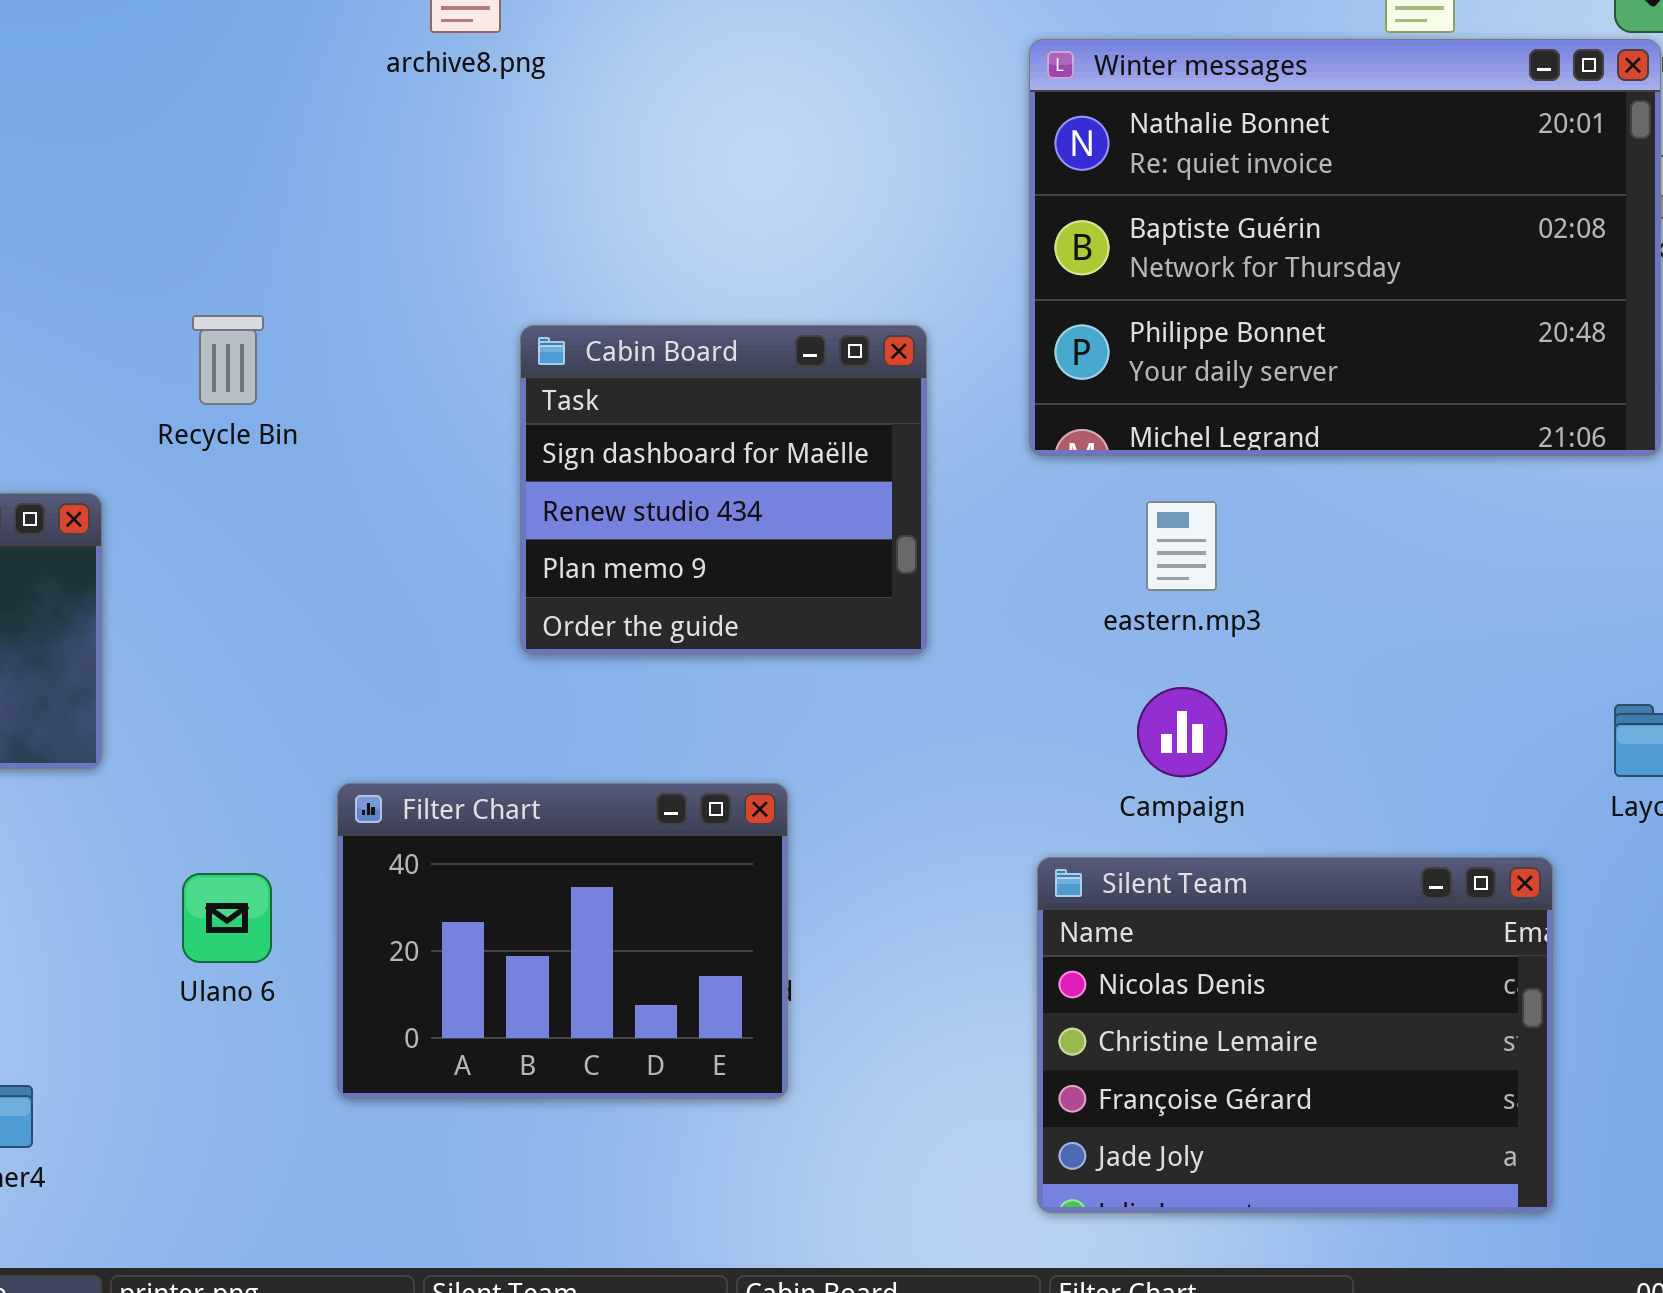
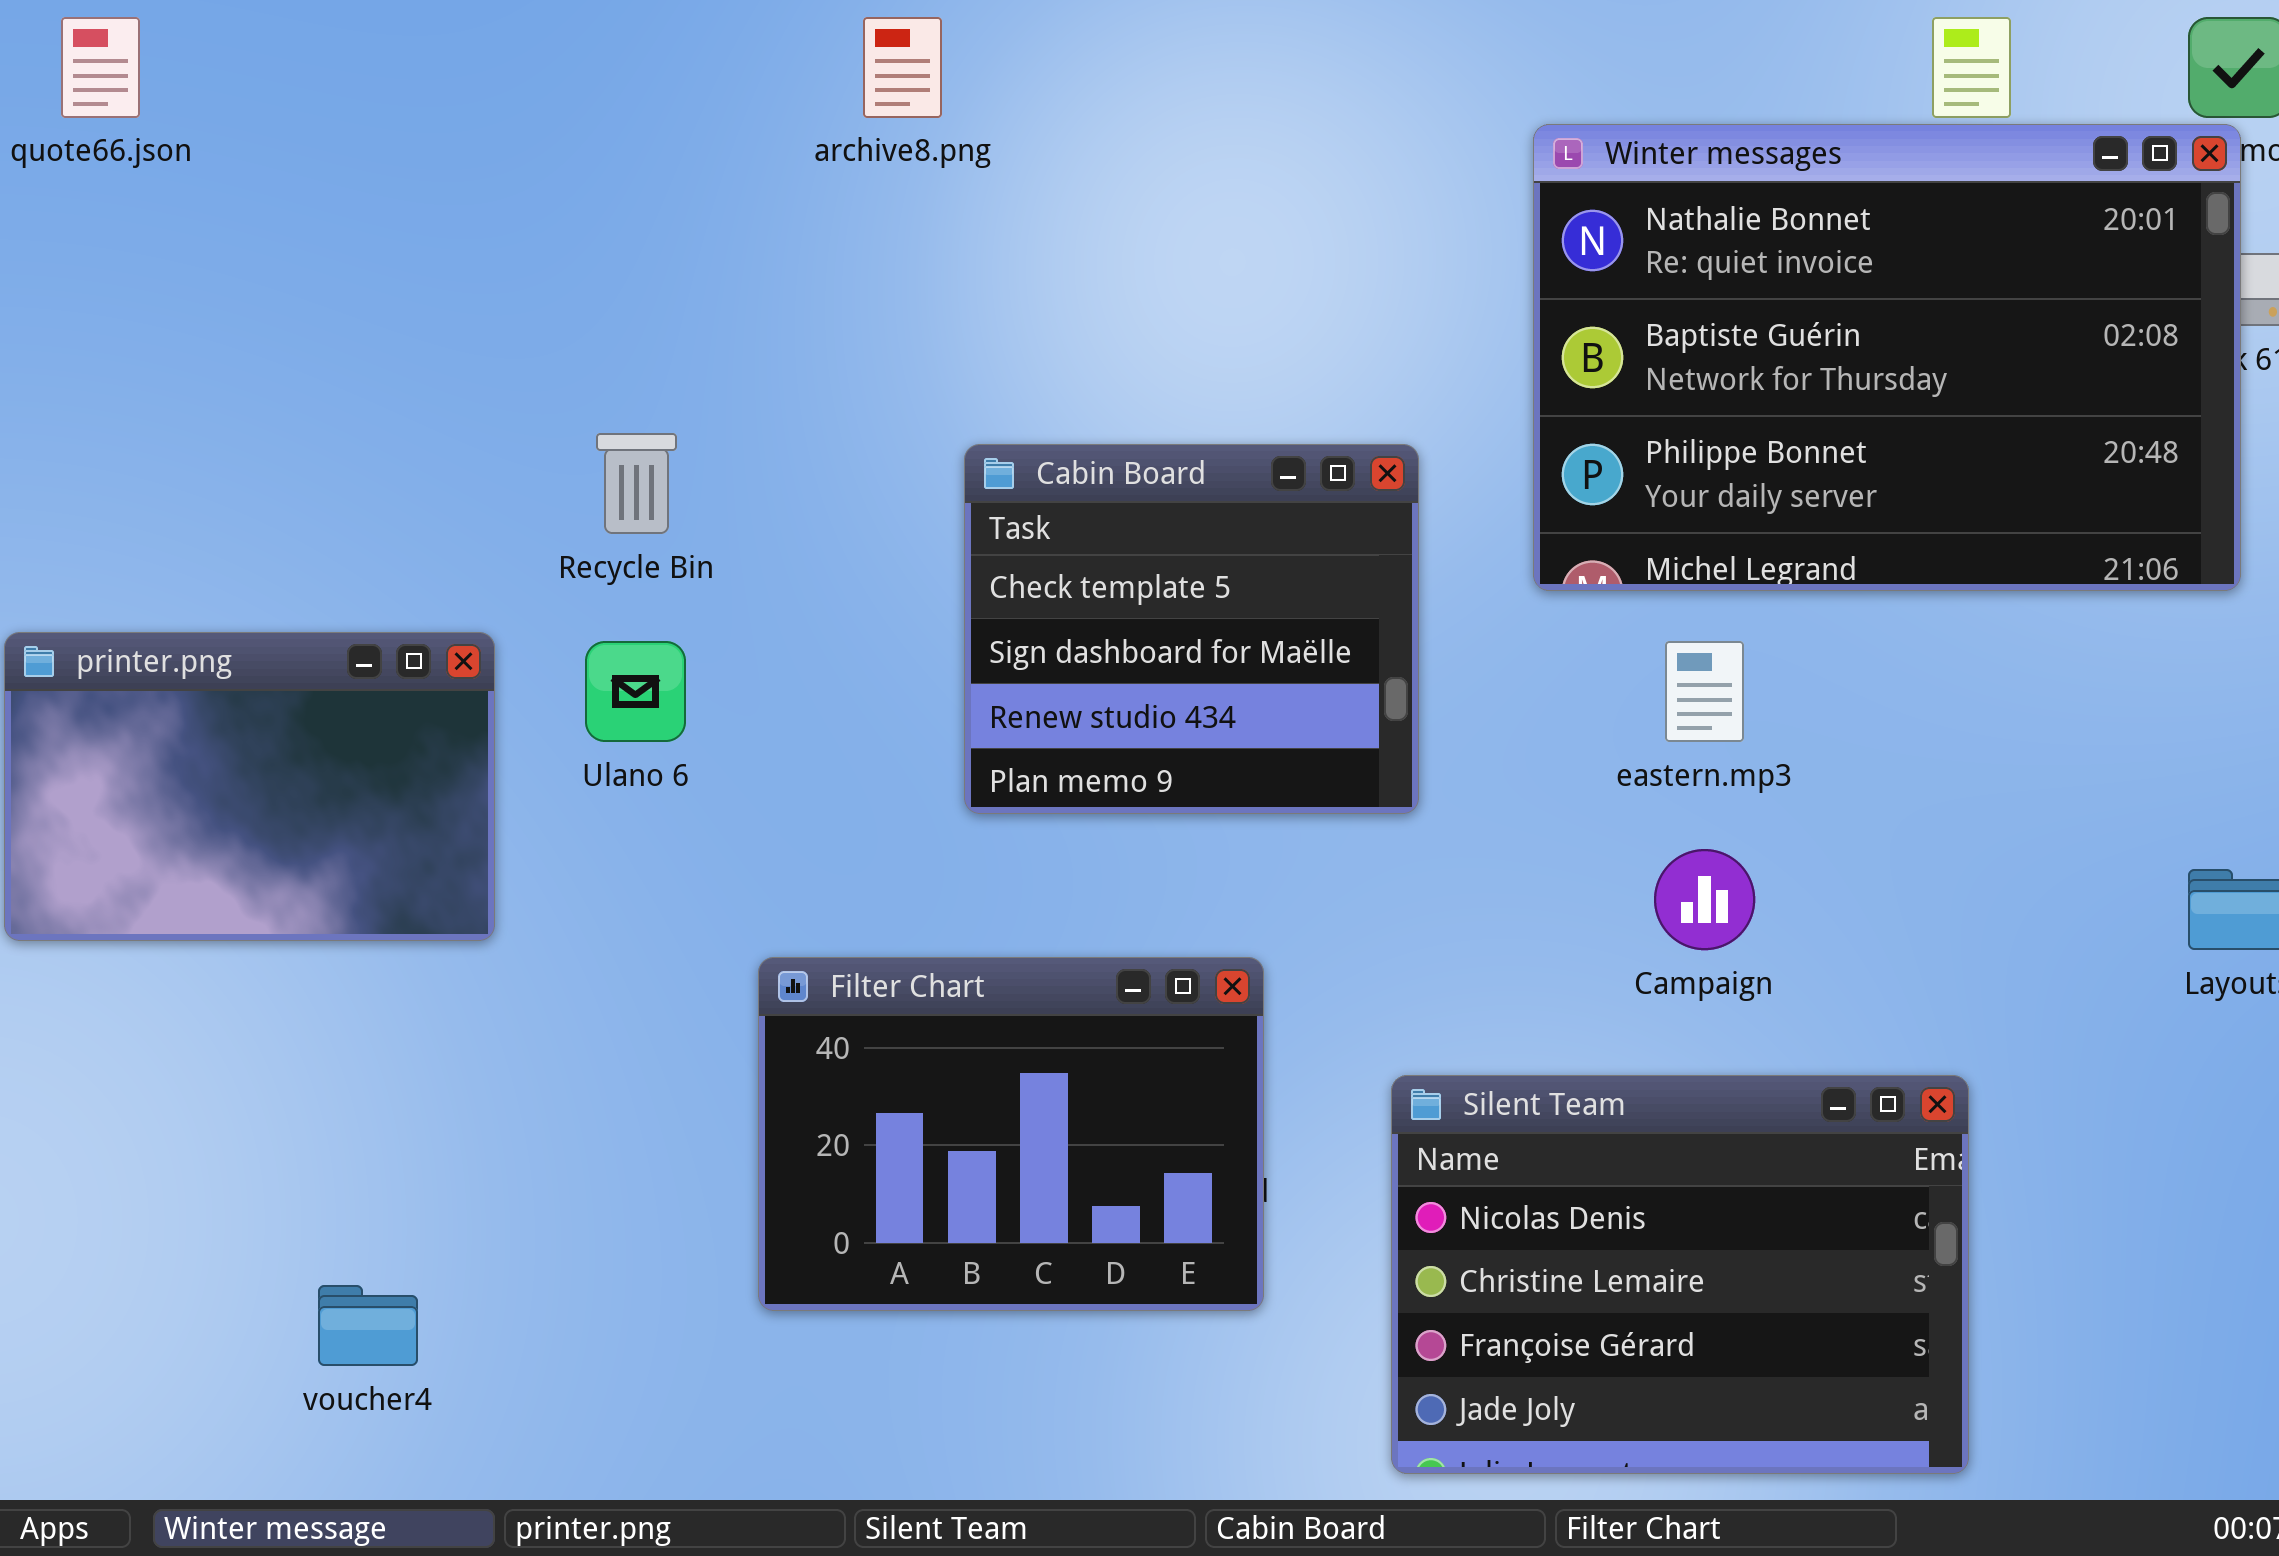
Cabin Board: [520,325,927,655] -> [964,444,1419,814], scrolled up 1 row
Silent Team: [1037,857,1553,1213] -> [1391,1075,1969,1474], moved
Ulano 6: [182,873,272,963] -> [585,641,686,742], moved

